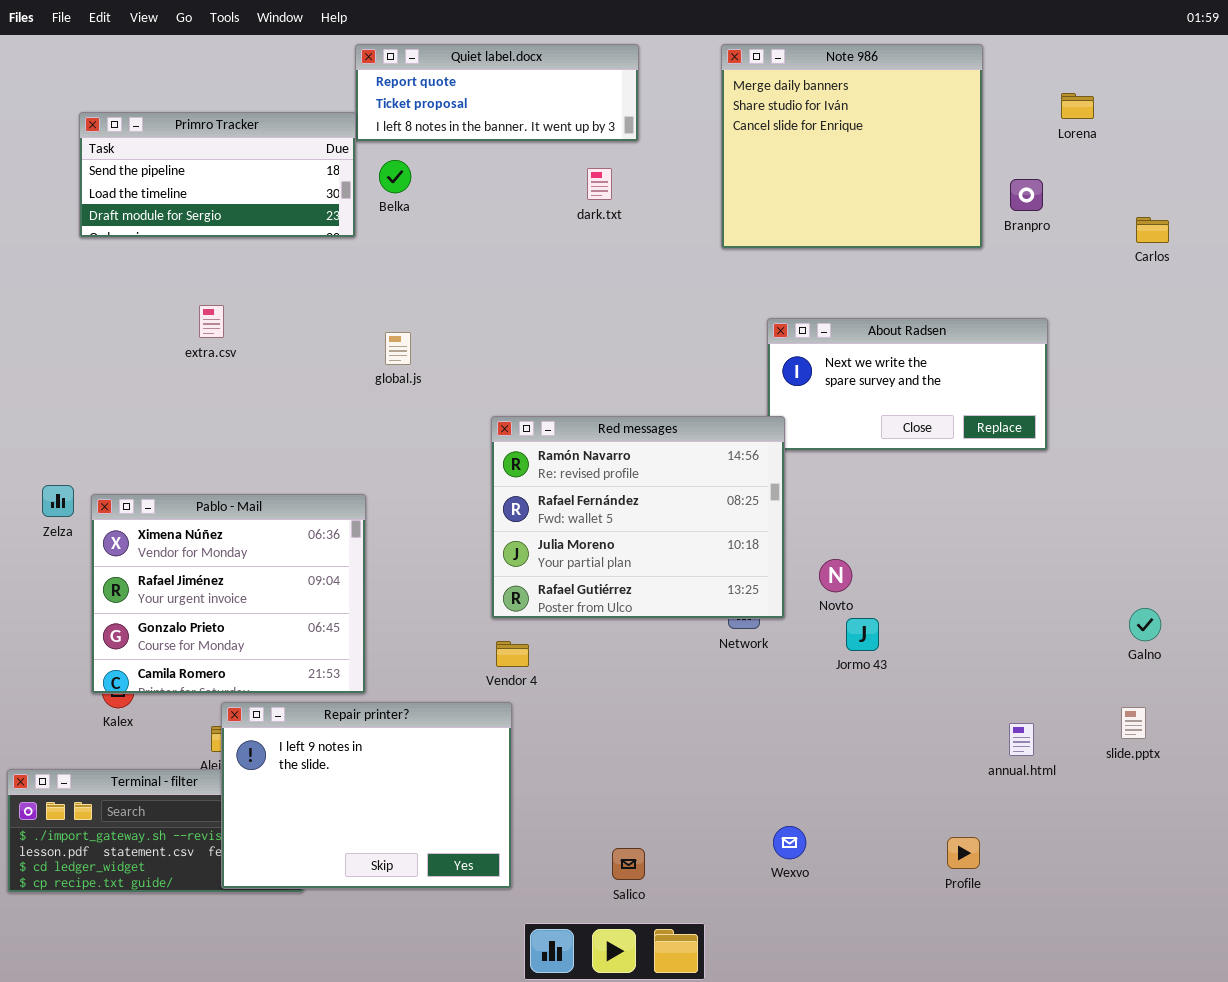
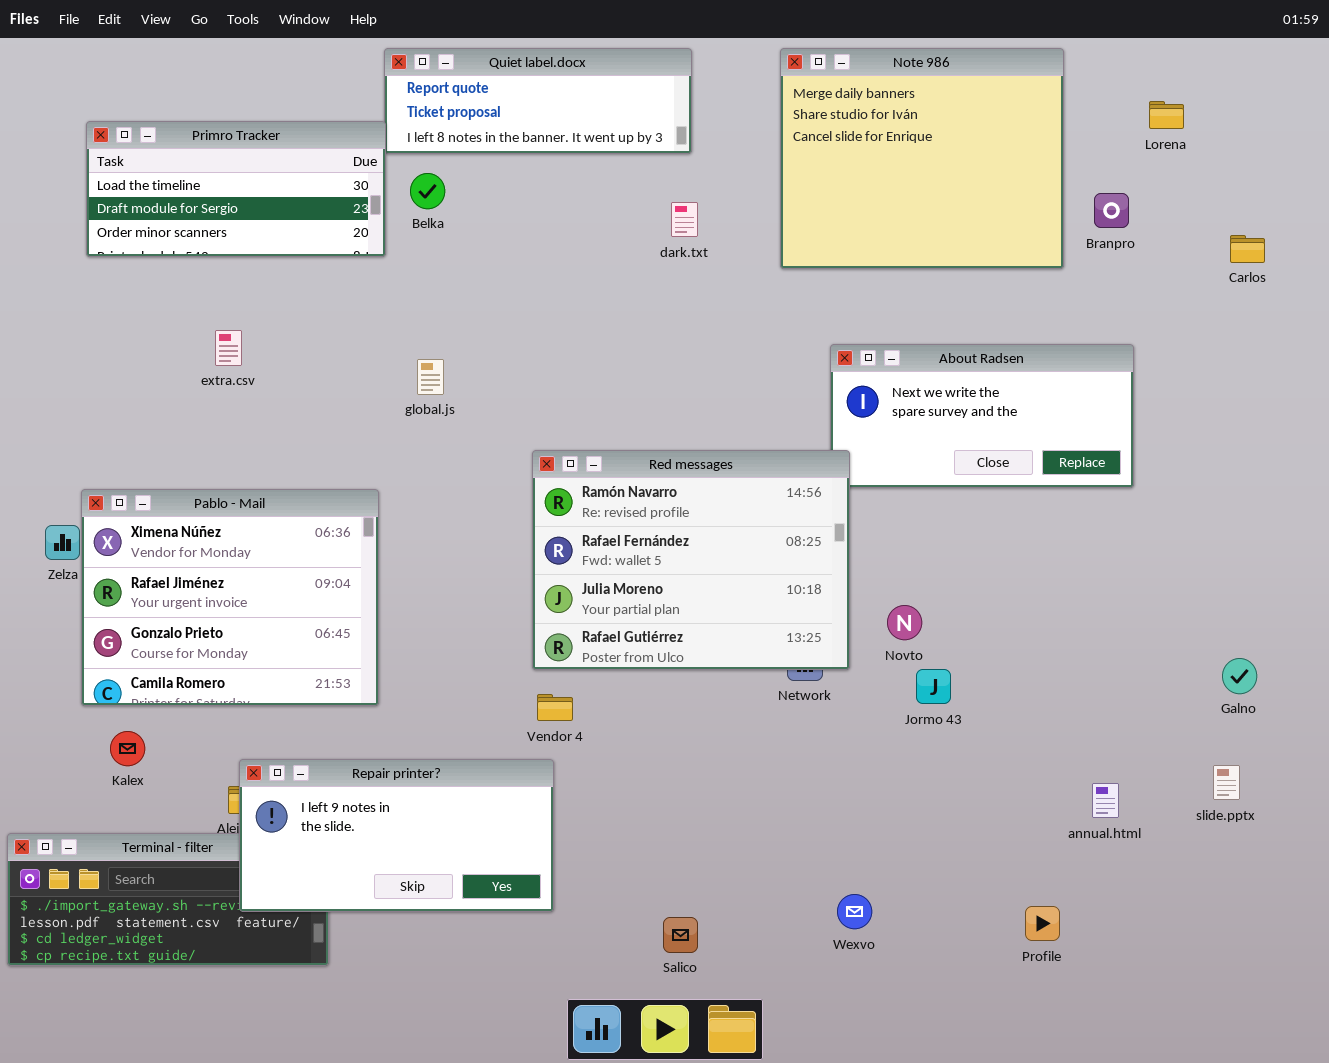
Primro Tracker: [79,112,356,238] -> [86,121,386,257], scrolled down 1 row
dark.txt: [587,168,612,200] -> [671,202,698,237], moved
Pablo - Mail: [91,494,366,694] -> [81,489,379,706], moved
Repair printer?: [221,702,512,889] -> [239,759,554,912], resized

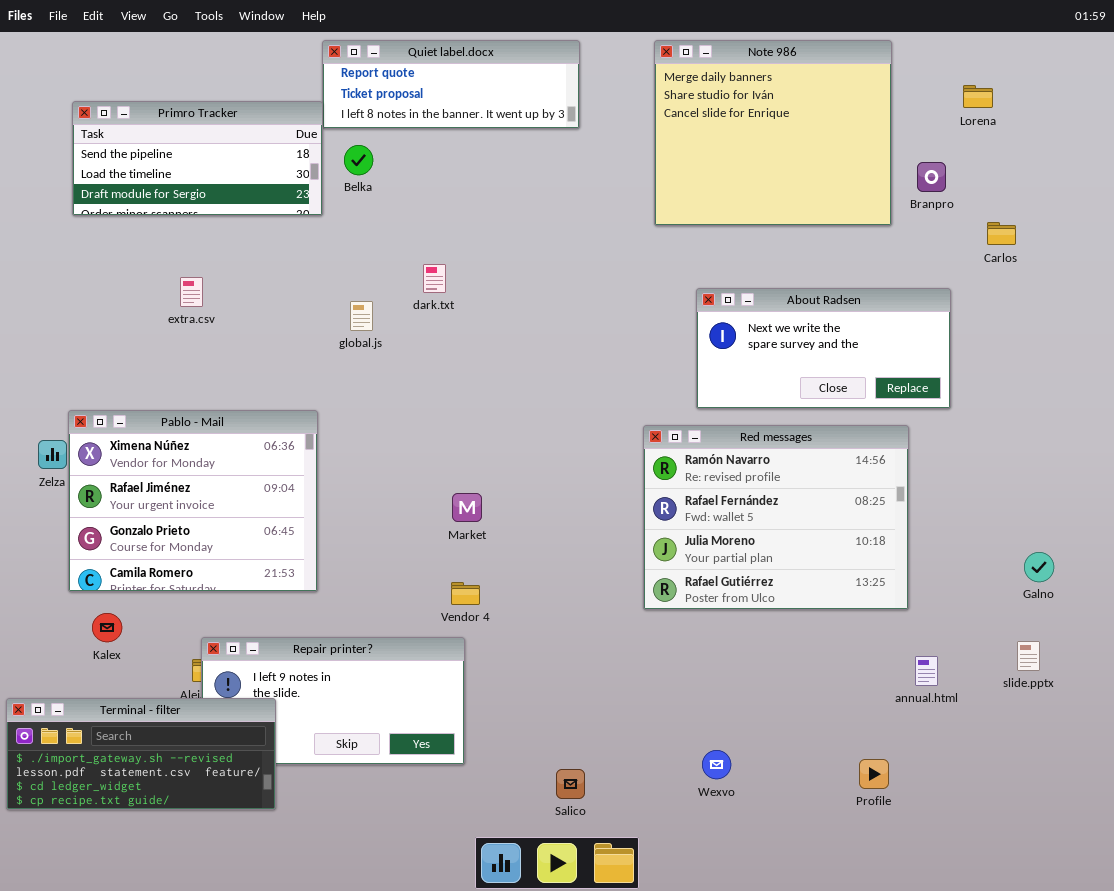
Primro Tracker: [86,121,386,257] -> [72,101,323,216], scrolled up 1 row
dark.txt: [671,202,698,237] -> [423,264,446,293], moved
Carlos: [1230,235,1265,263] -> [987,222,1016,245], moved
Red messages: [532,450,850,670] -> [643,425,909,610], moved
Terminal - filter: [7,833,329,966] -> [6,698,276,810], raised

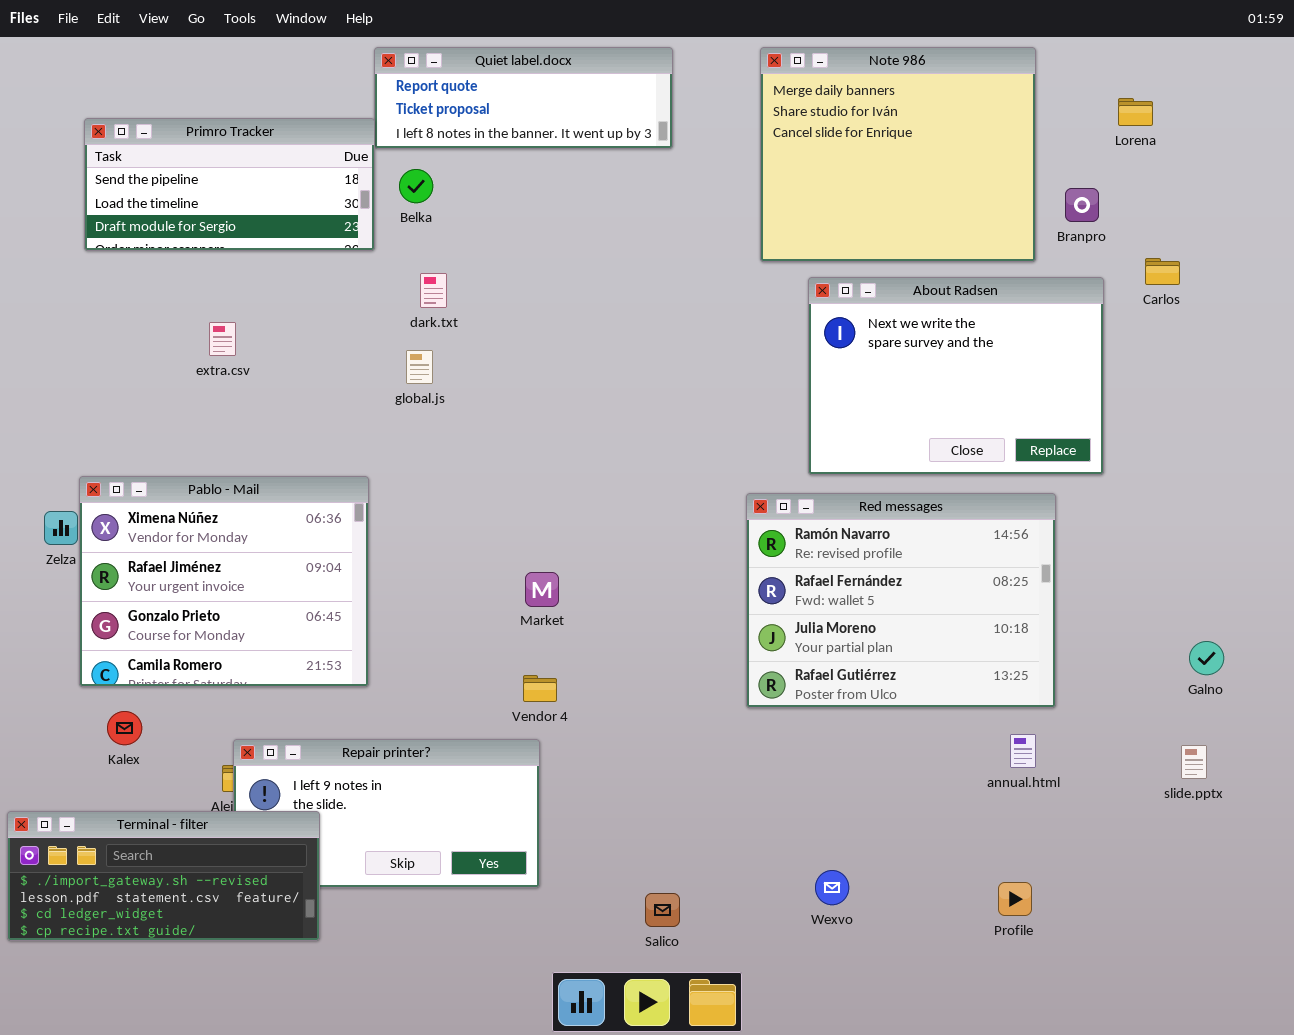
dark.txt: [423,264,446,293] -> [420,273,447,308], moved
About Radsen: [696,288,951,409] -> [808,277,1104,475], resized
annual.html: [915,656,938,686] -> [1010,734,1036,768], moved

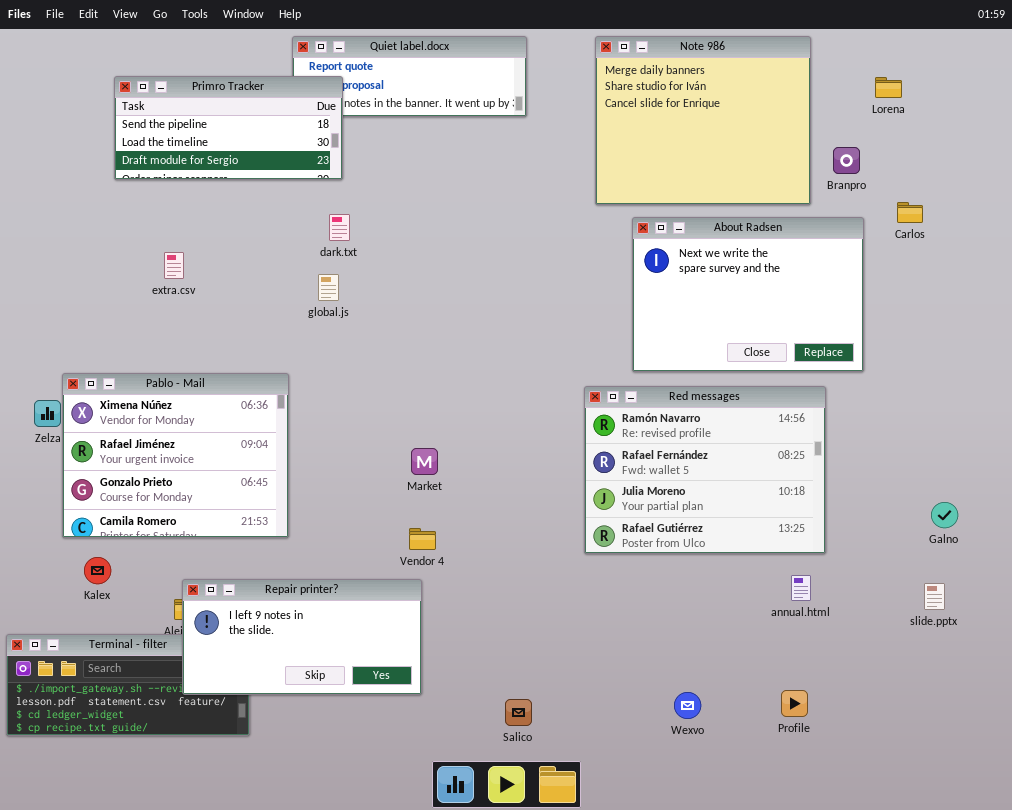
Primro Tracker: [84,118,375,251] -> [114,76,343,180], moved
Repair printer?: [233,739,540,888] -> [182,579,422,695], raised
Wexvo: [815,870,849,905] -> [674,692,701,719], moved

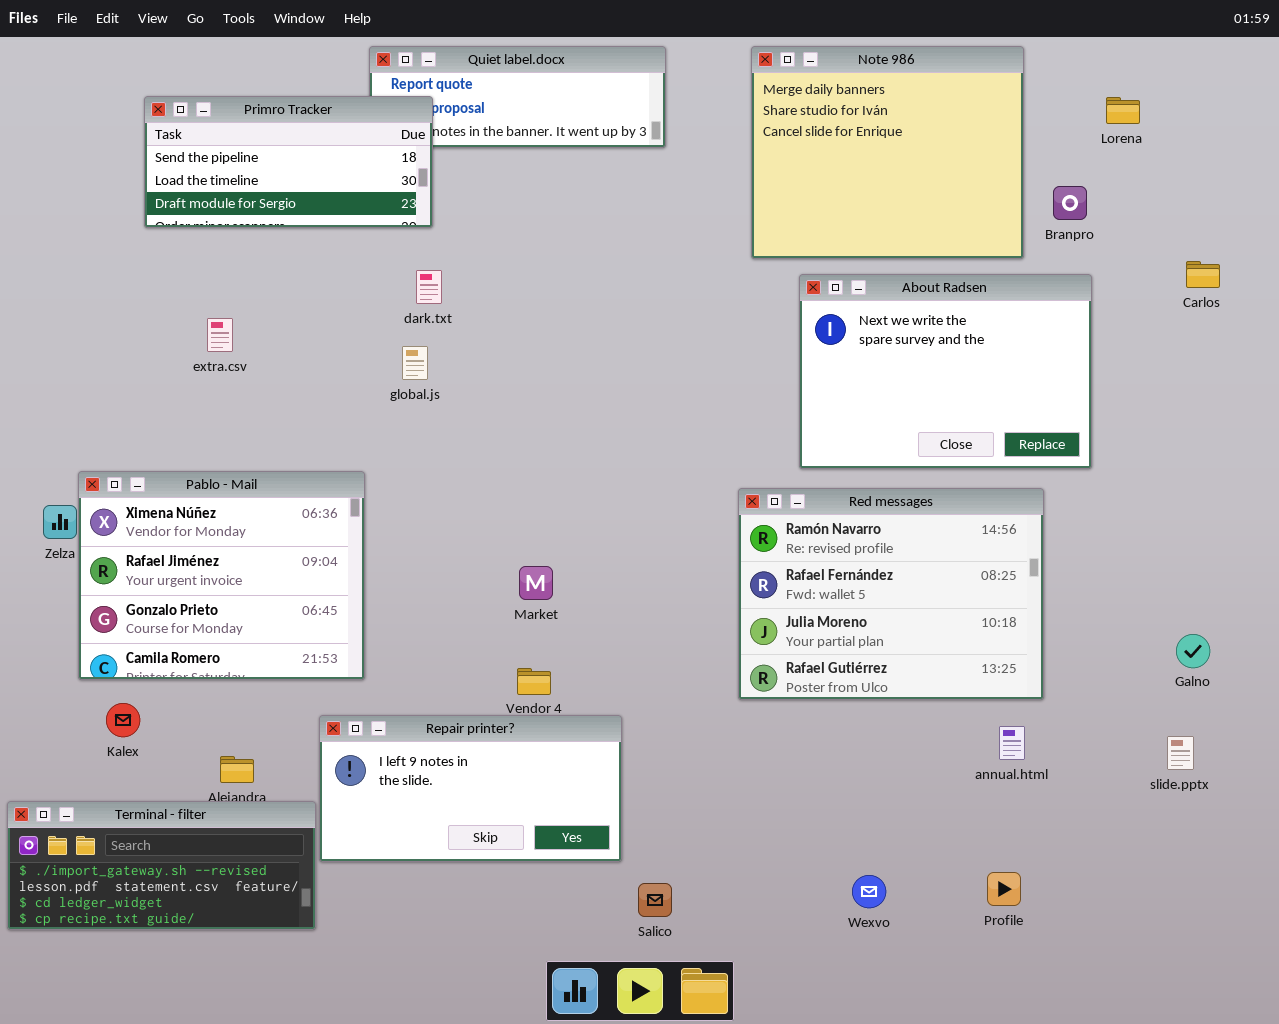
Carlos: [897,202,923,223] -> [1186,261,1220,288], moved
Repair printer?: [182,579,422,695] -> [319,715,622,862], moved

